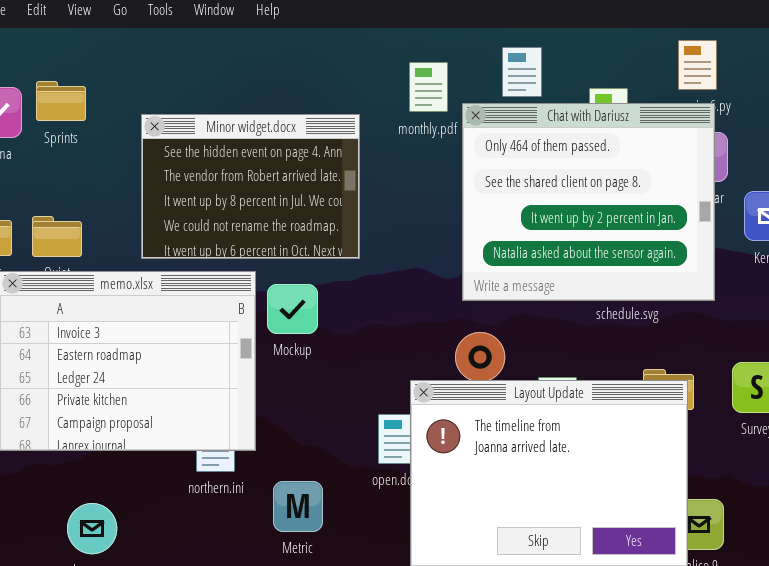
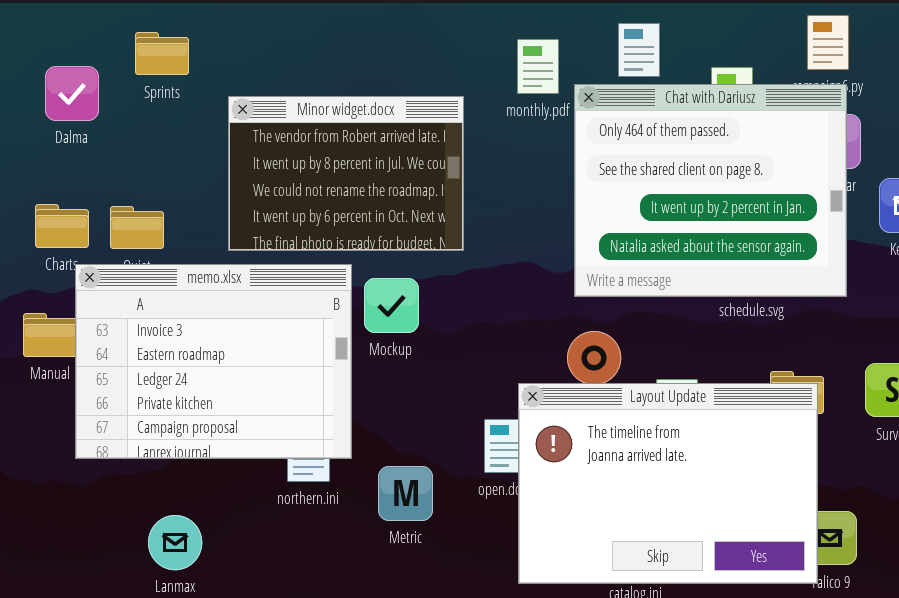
Sprints: [36,81,86,121] -> [135,32,189,75], moved
Minor widget.docx: [141,114,360,259] -> [228,96,464,251], scrolled down 1 row
Metric: [273,481,323,532] -> [378,466,433,521], moved

